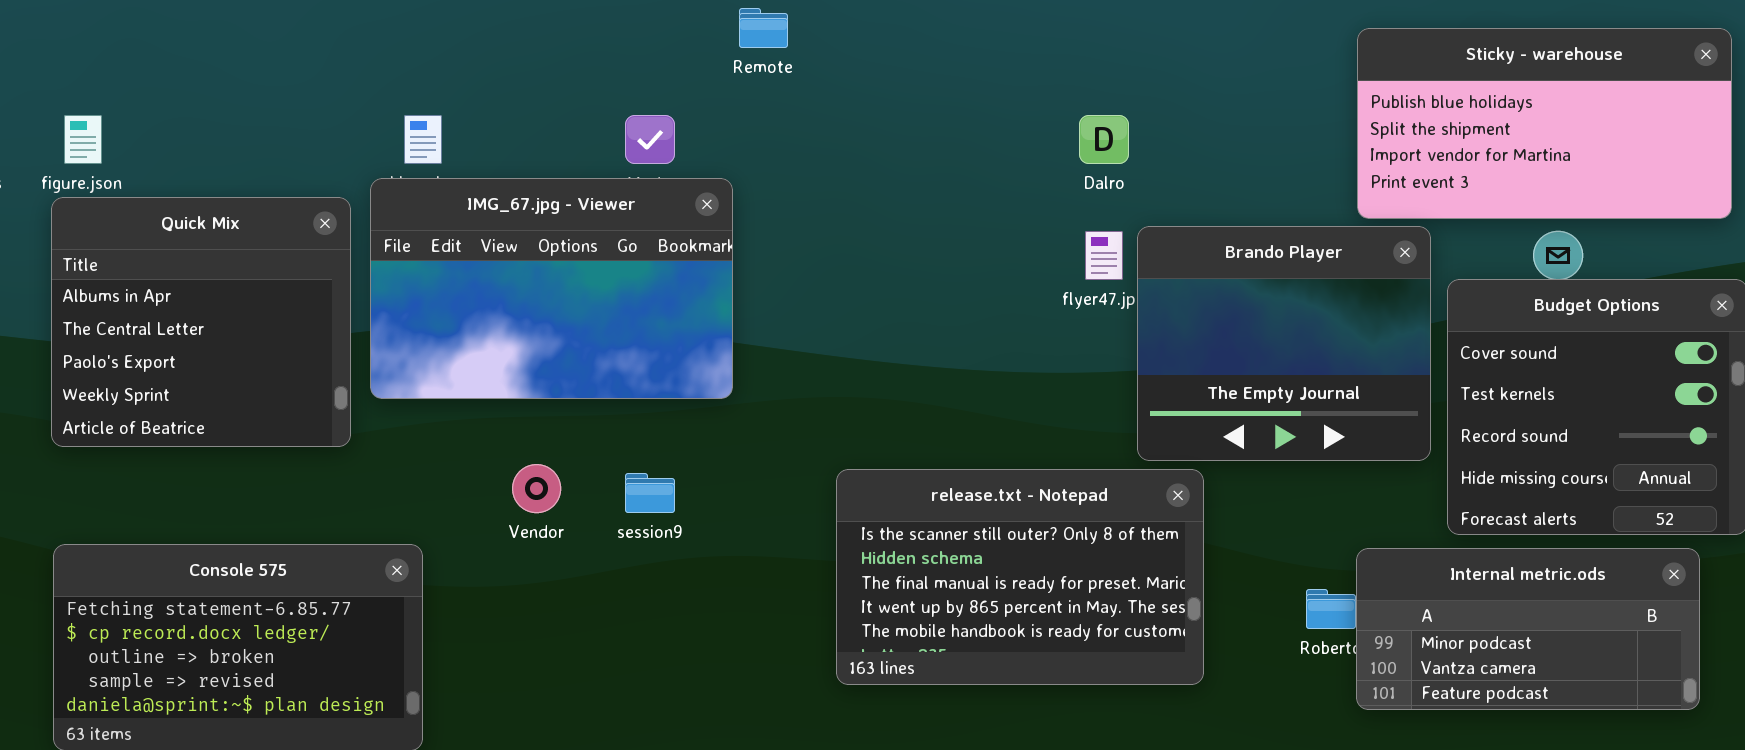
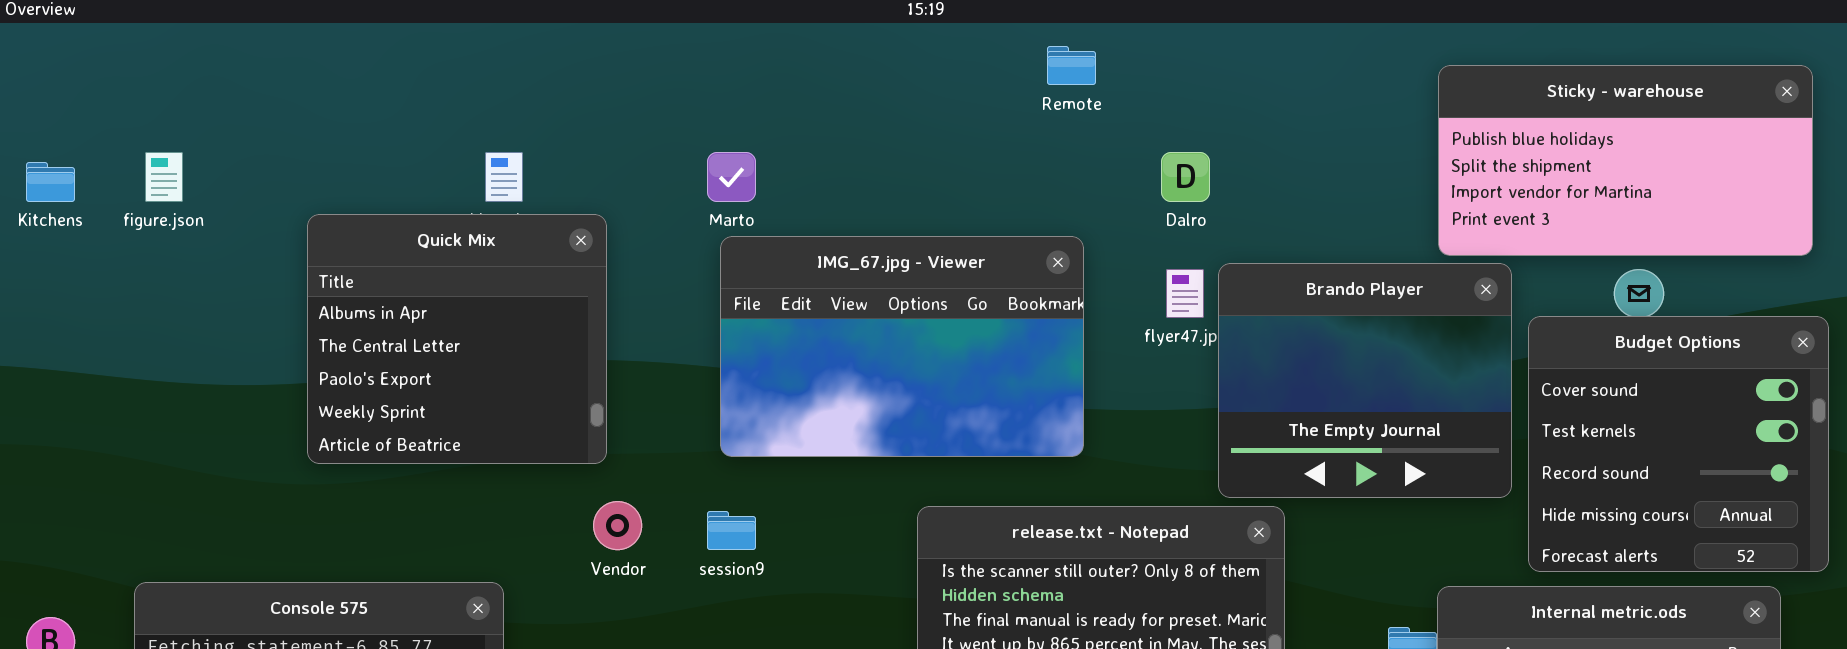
Remote: [739,8,788,48] -> [1047,46,1096,85], moved
IMG_67.jpg - Viewer: [370,178,733,399] -> [720,236,1084,457], moved
Quick Mix: [51,197,351,447] -> [307,214,607,464], moved

